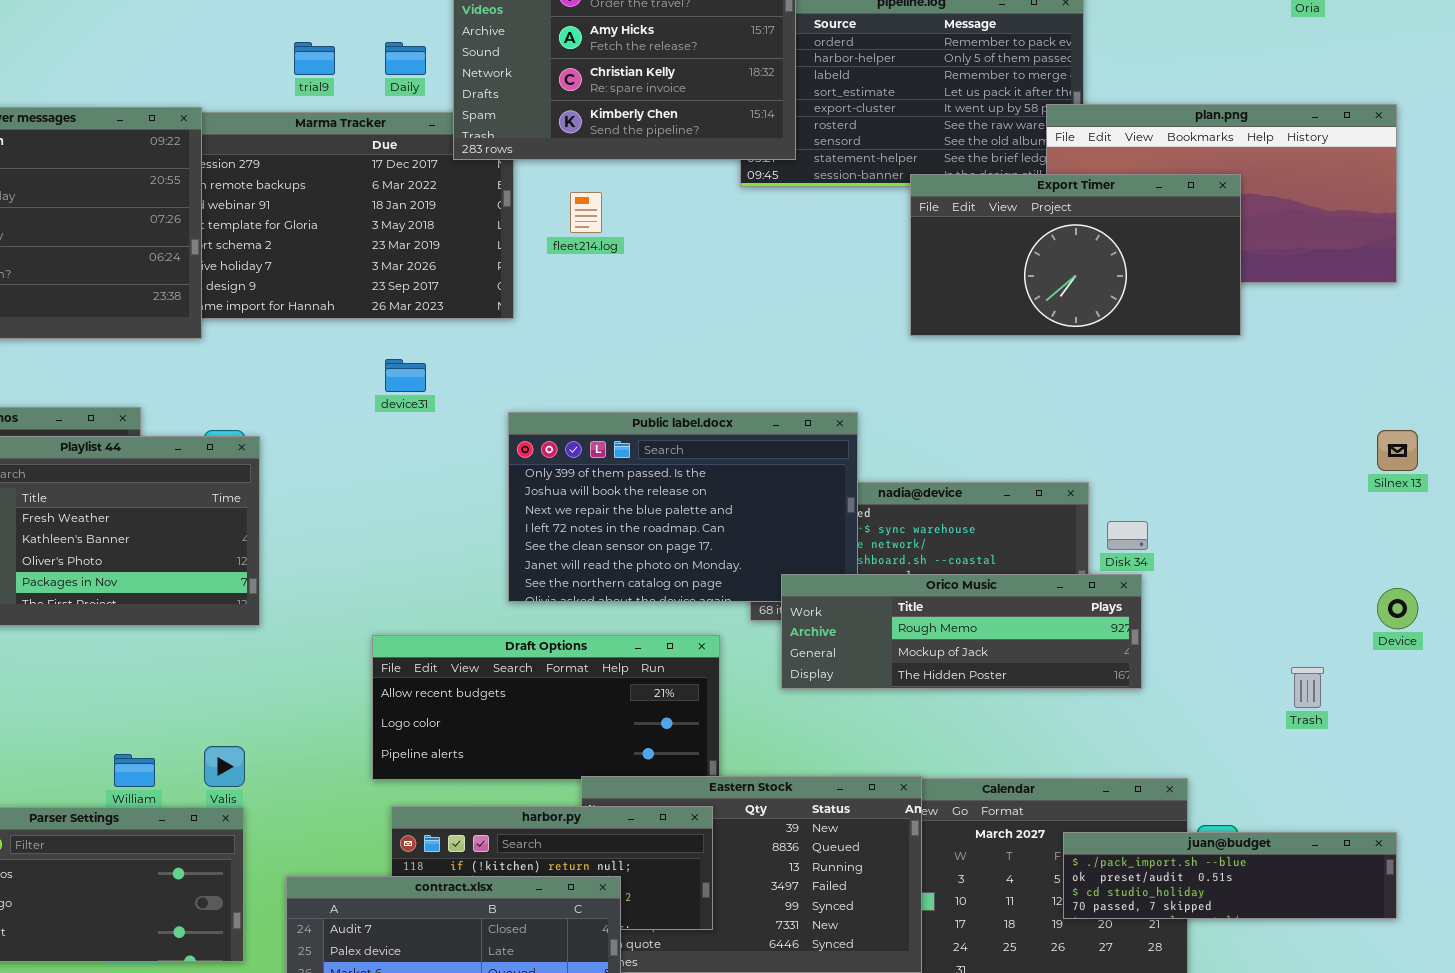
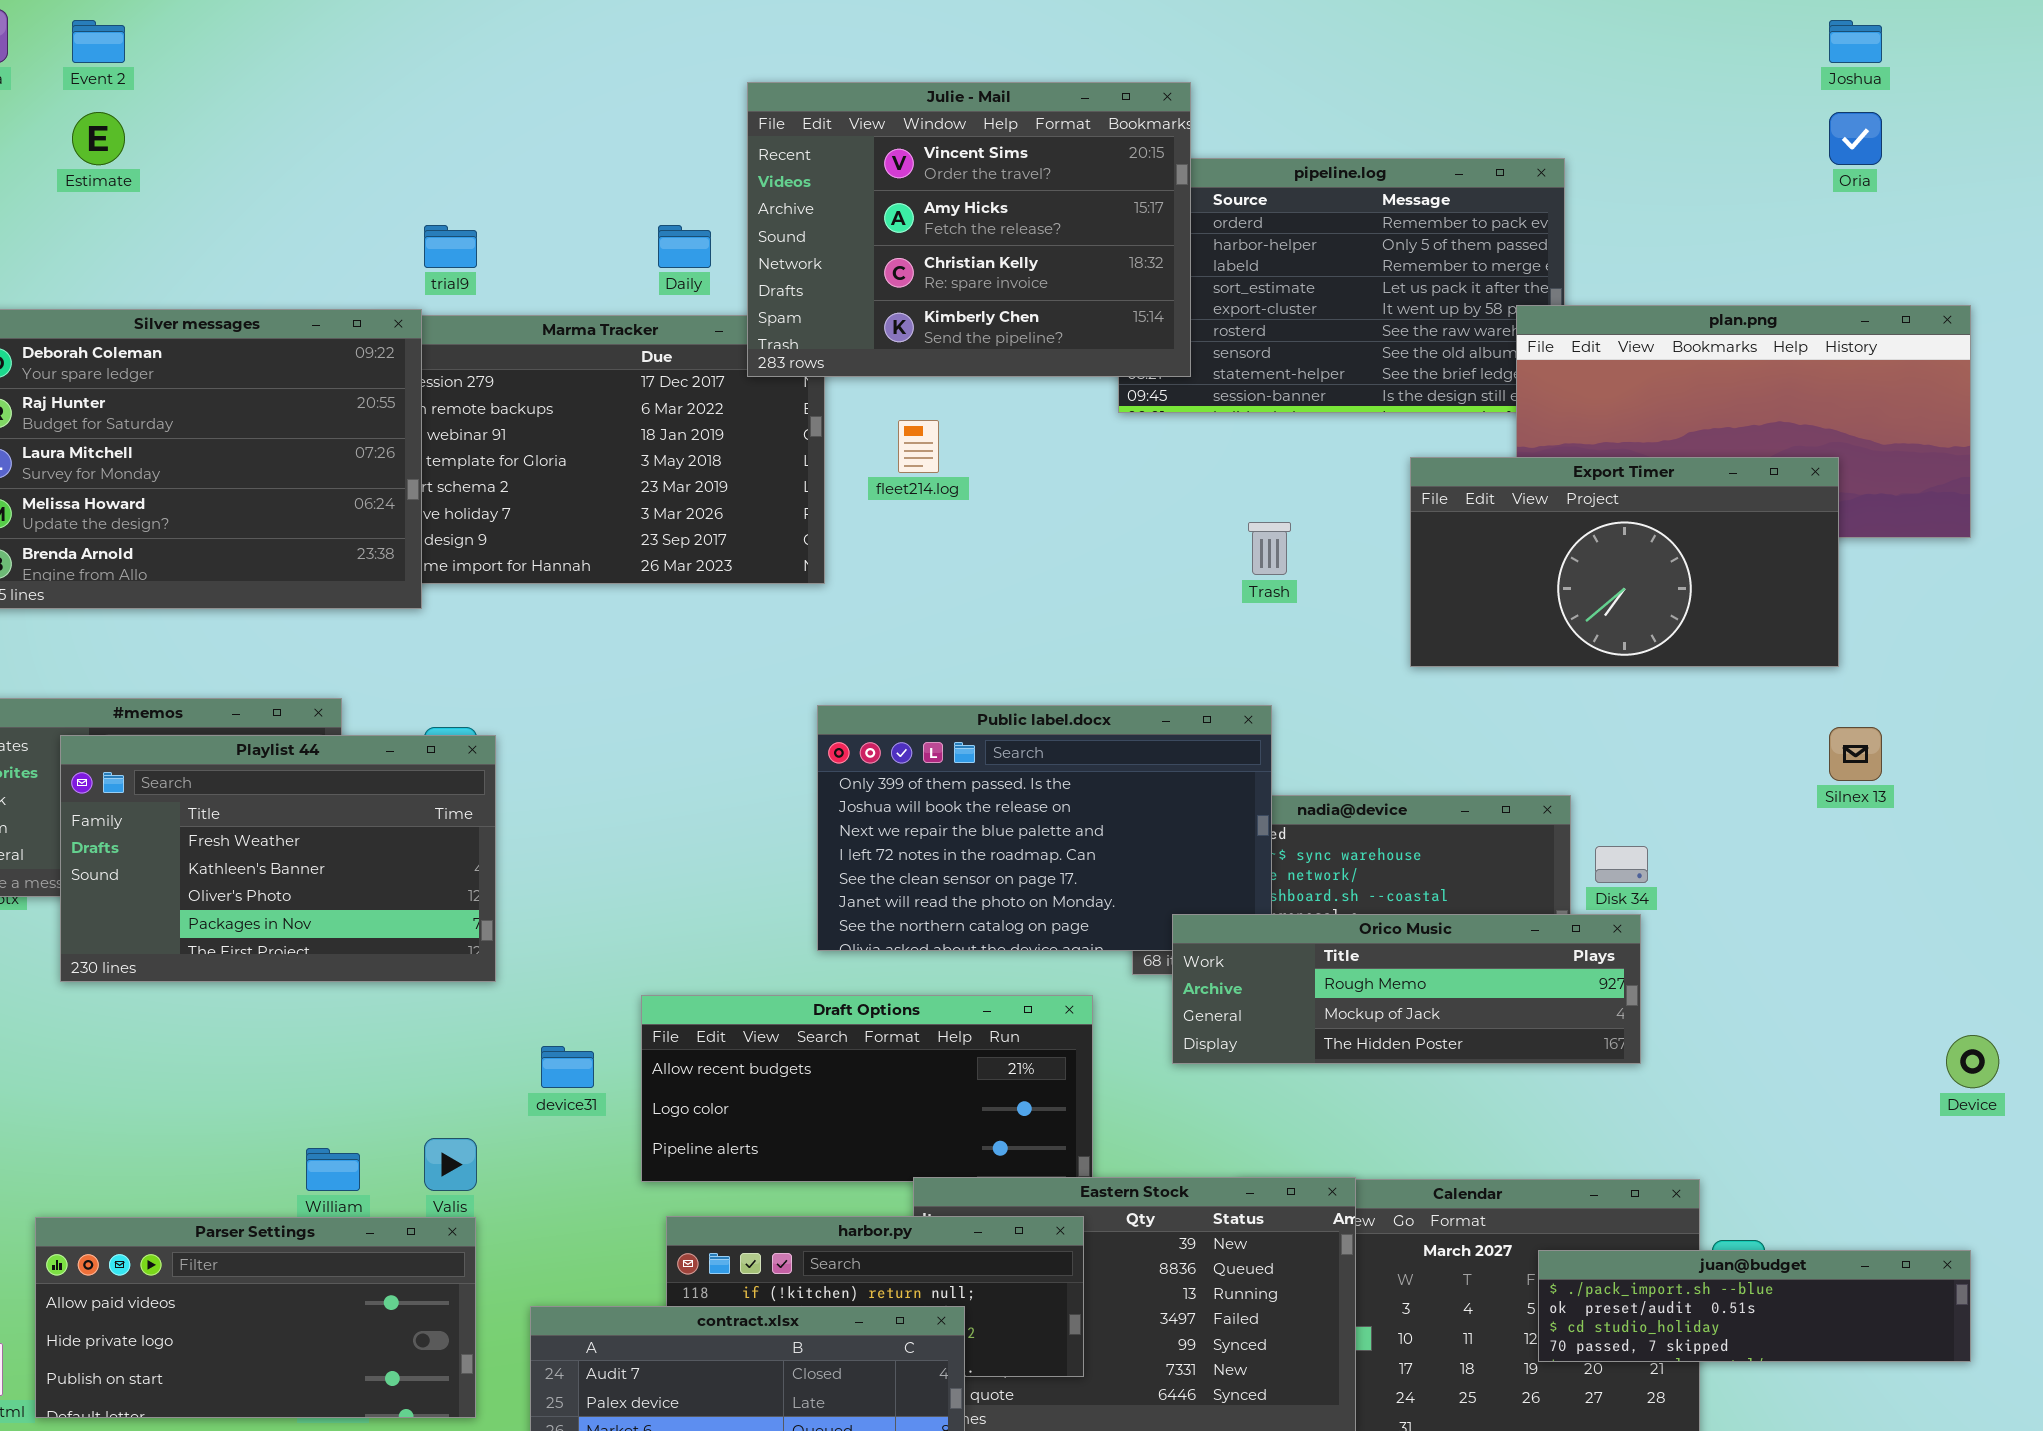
trial9: [294,42,335,75] -> [424,225,477,268], moved
Export Timer: [910,174,1241,336] -> [1410,457,1839,667], moved
device31: [385,359,426,392] -> [541,1046,594,1088], moved
Silnex 13: [1377,430,1418,471] -> [1829,727,1882,781], moved
Device: [1377,588,1418,629] -> [1946,1035,1999,1088], moved
Trash: [1291,667,1324,708] -> [1248,522,1291,575], moved

